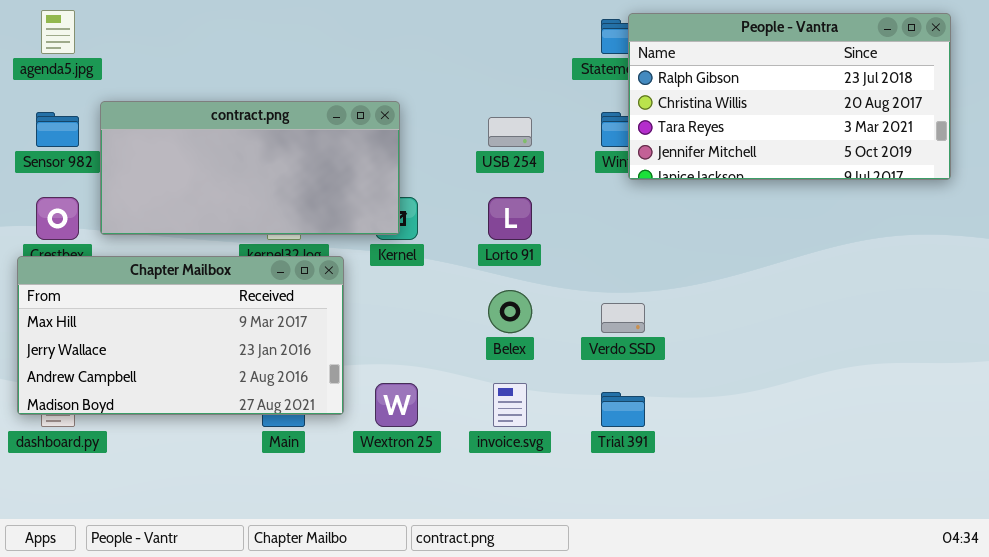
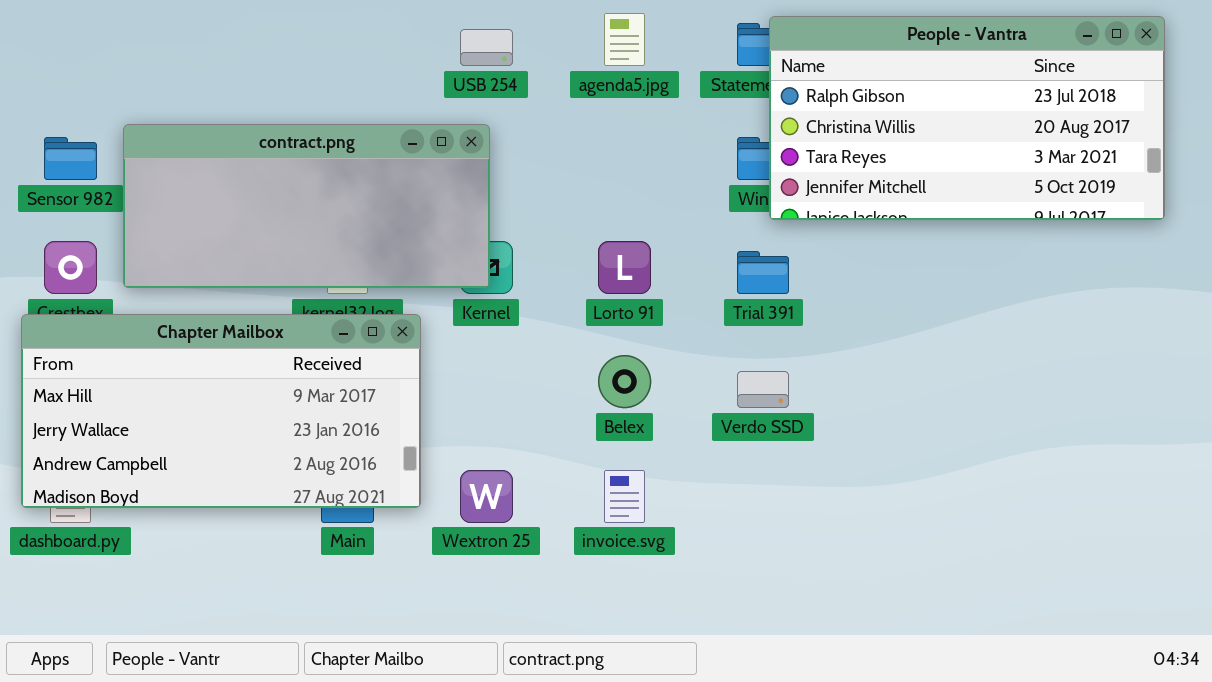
agenda5.jpg: [41,10,75,54] -> [604,13,645,66], moved
USB 254: [488,117,532,147] -> [460,29,513,66], moved
Trial 391: [601,392,645,427] -> [737,251,789,294], moved

